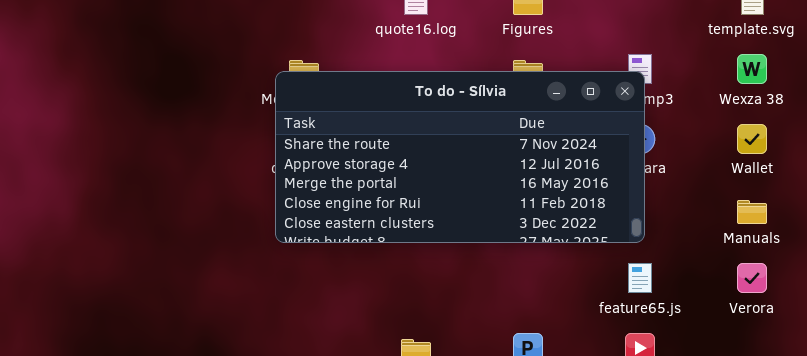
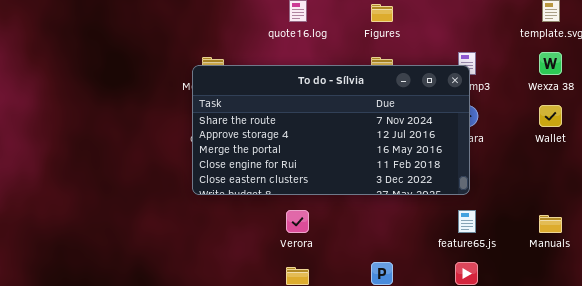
Manuals: [737,200,767,224] -> [539,215,562,233], moved
Verora: [737,263,767,293] -> [286,210,309,233], moved

